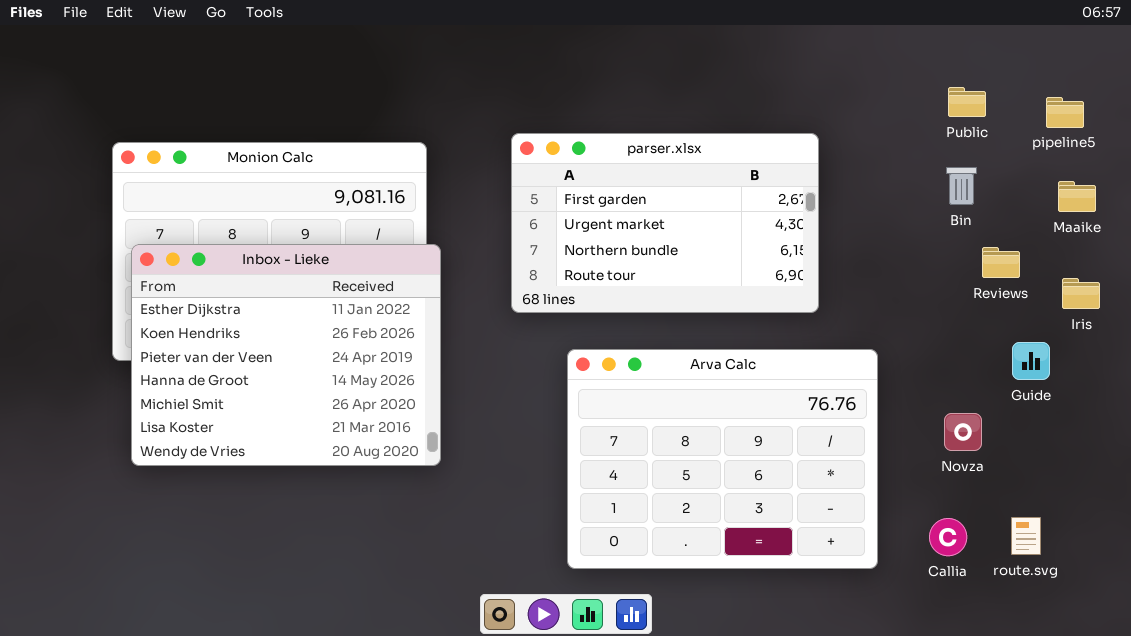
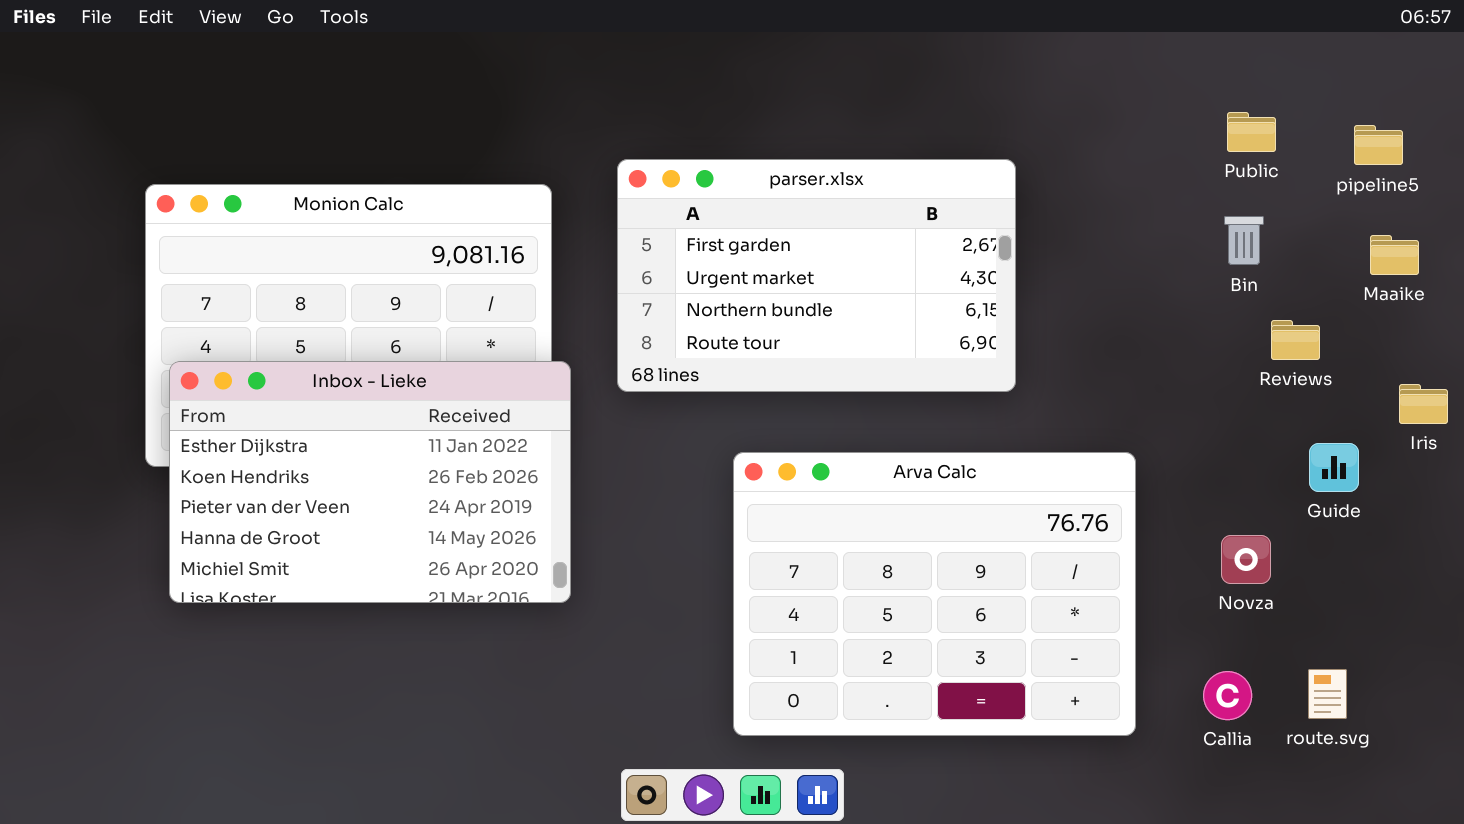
parser.xlsx: [511,133,819,313] -> [617,159,1016,392], moved
Inbox - Lieke: [131,244,441,466] -> [169,361,571,603], resized
Iris: [1062,278,1100,309] -> [1399,384,1448,424], moved

